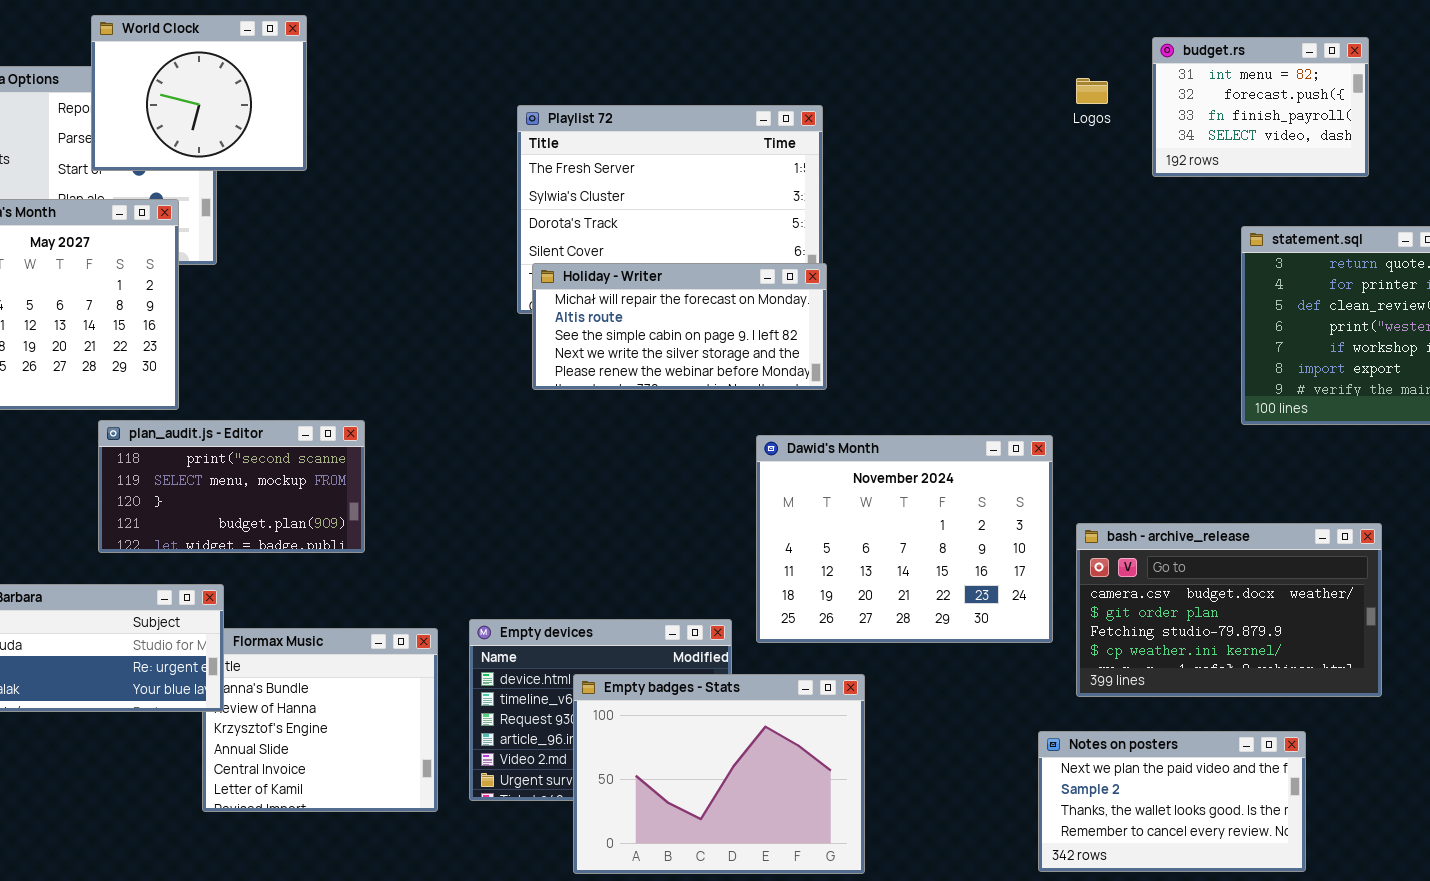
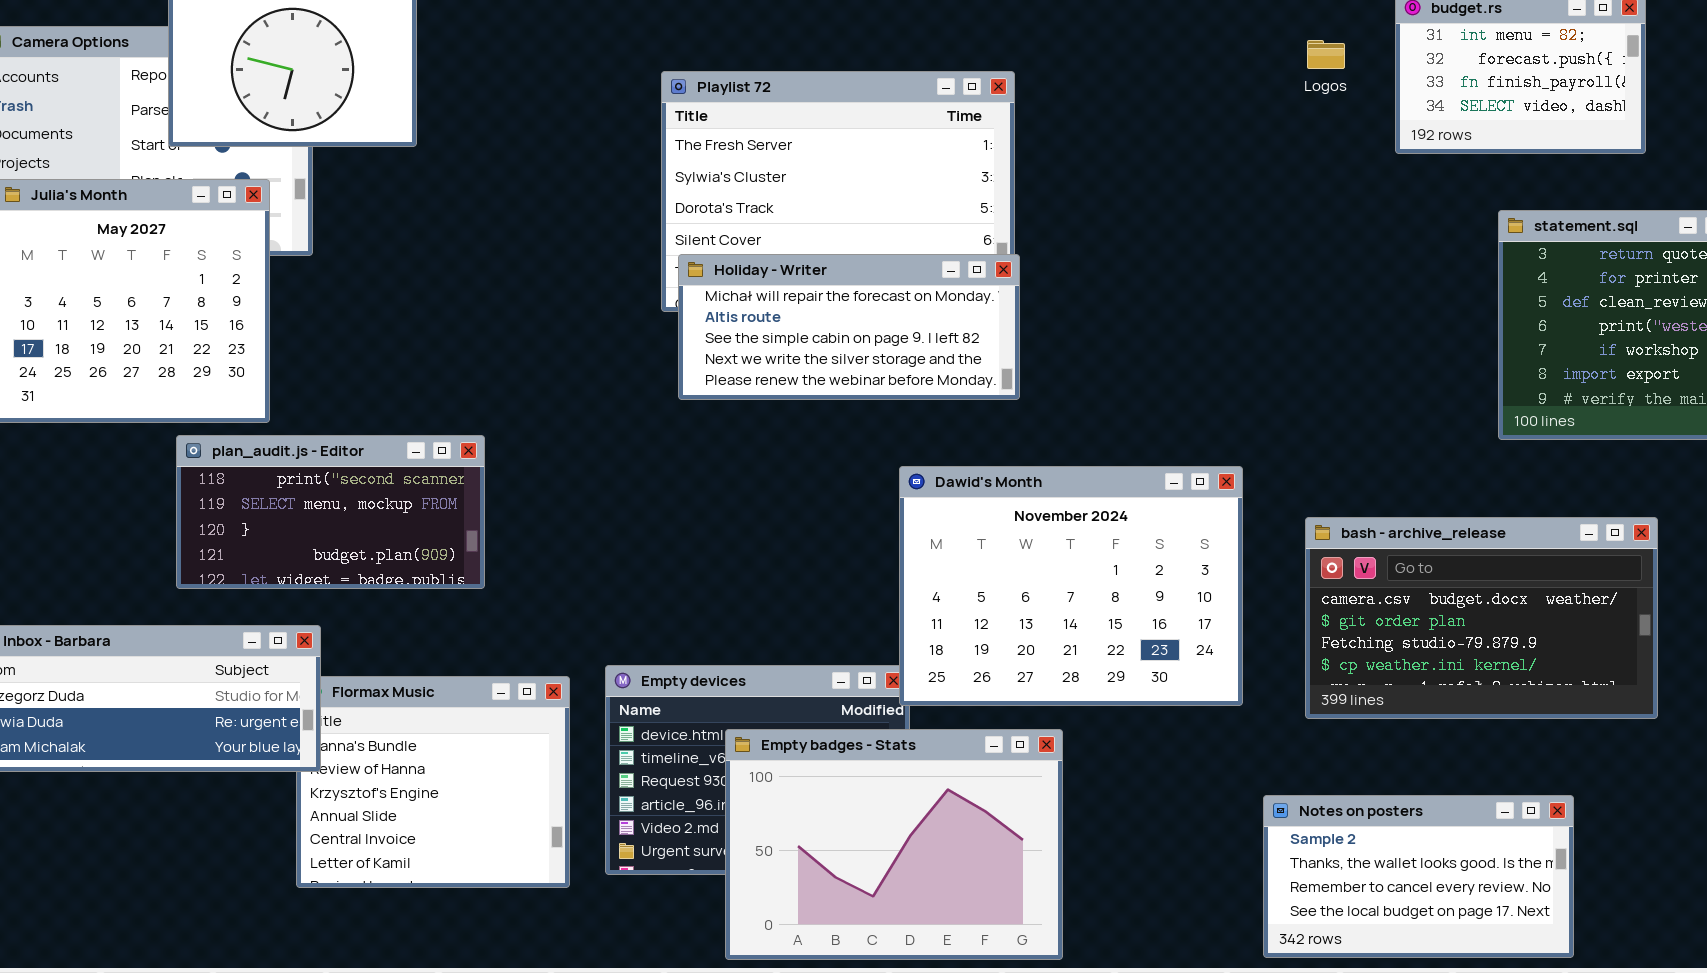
Dawid's Month: [756,435,1053,643] -> [899,466,1243,706], moved
bash - archive_release: [1076,523,1382,697] -> [1305,517,1658,719], moved
Notes on posters: [1038,731,1306,872] -> [1263,795,1574,958], scrolled down 1 row

